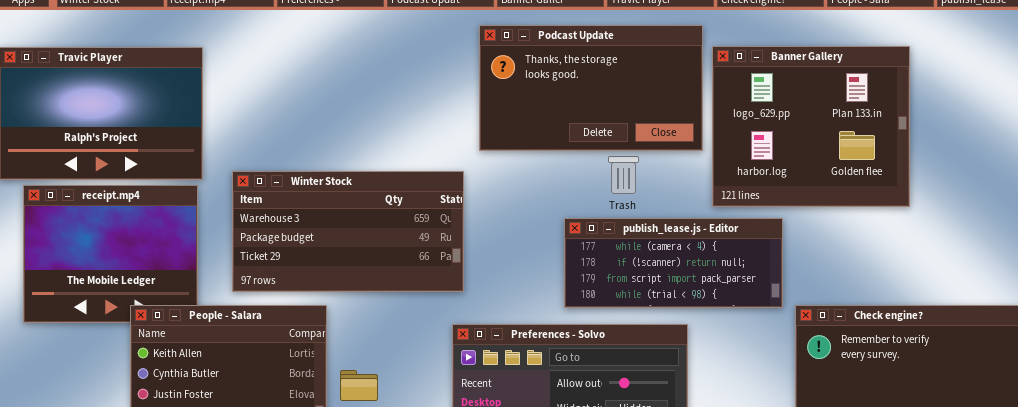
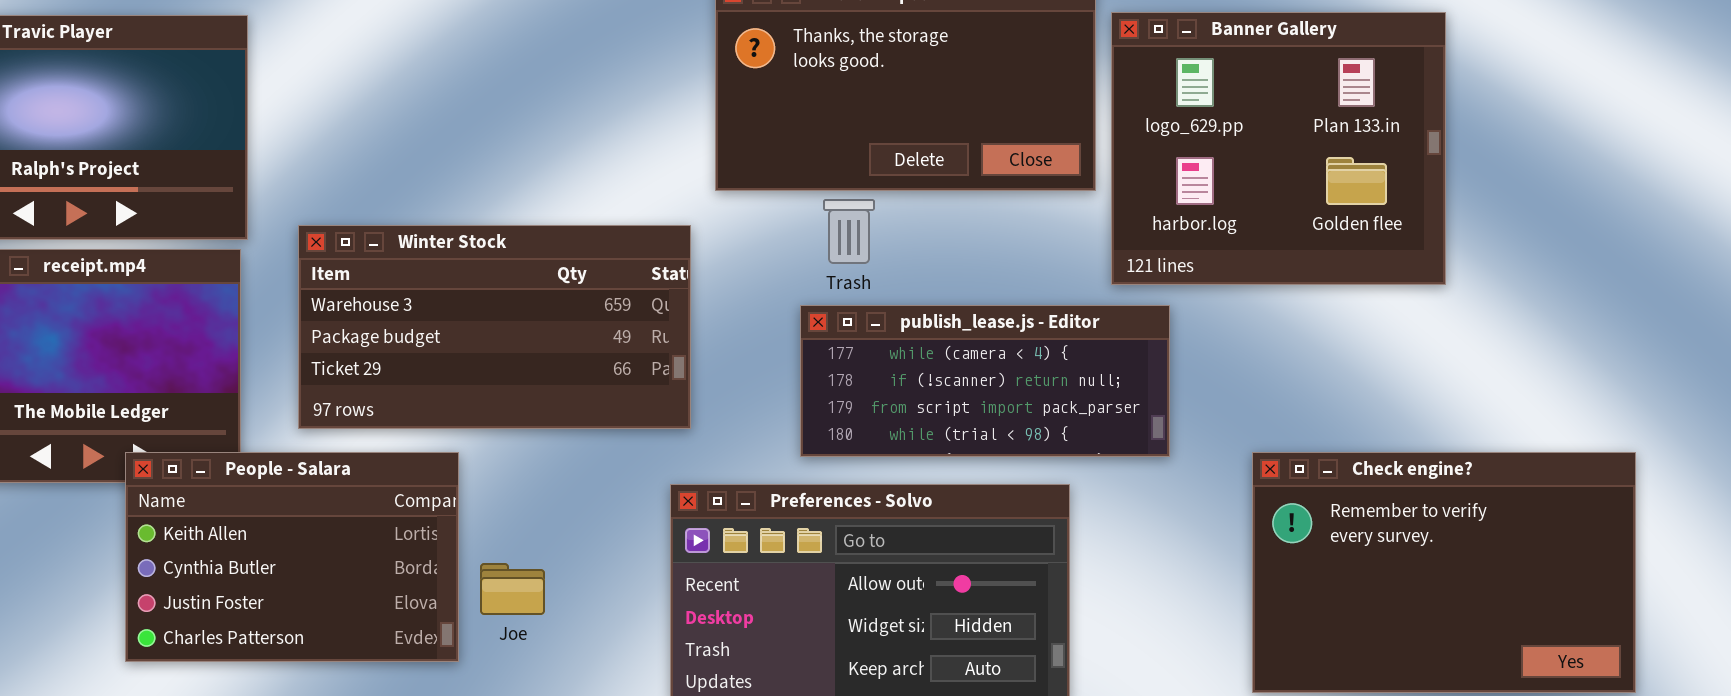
Trash: [608,156,639,194] -> [823,199,875,264], moved
publish_lease.js - Editor: [564,218,783,308] -> [800,305,1170,457], moved

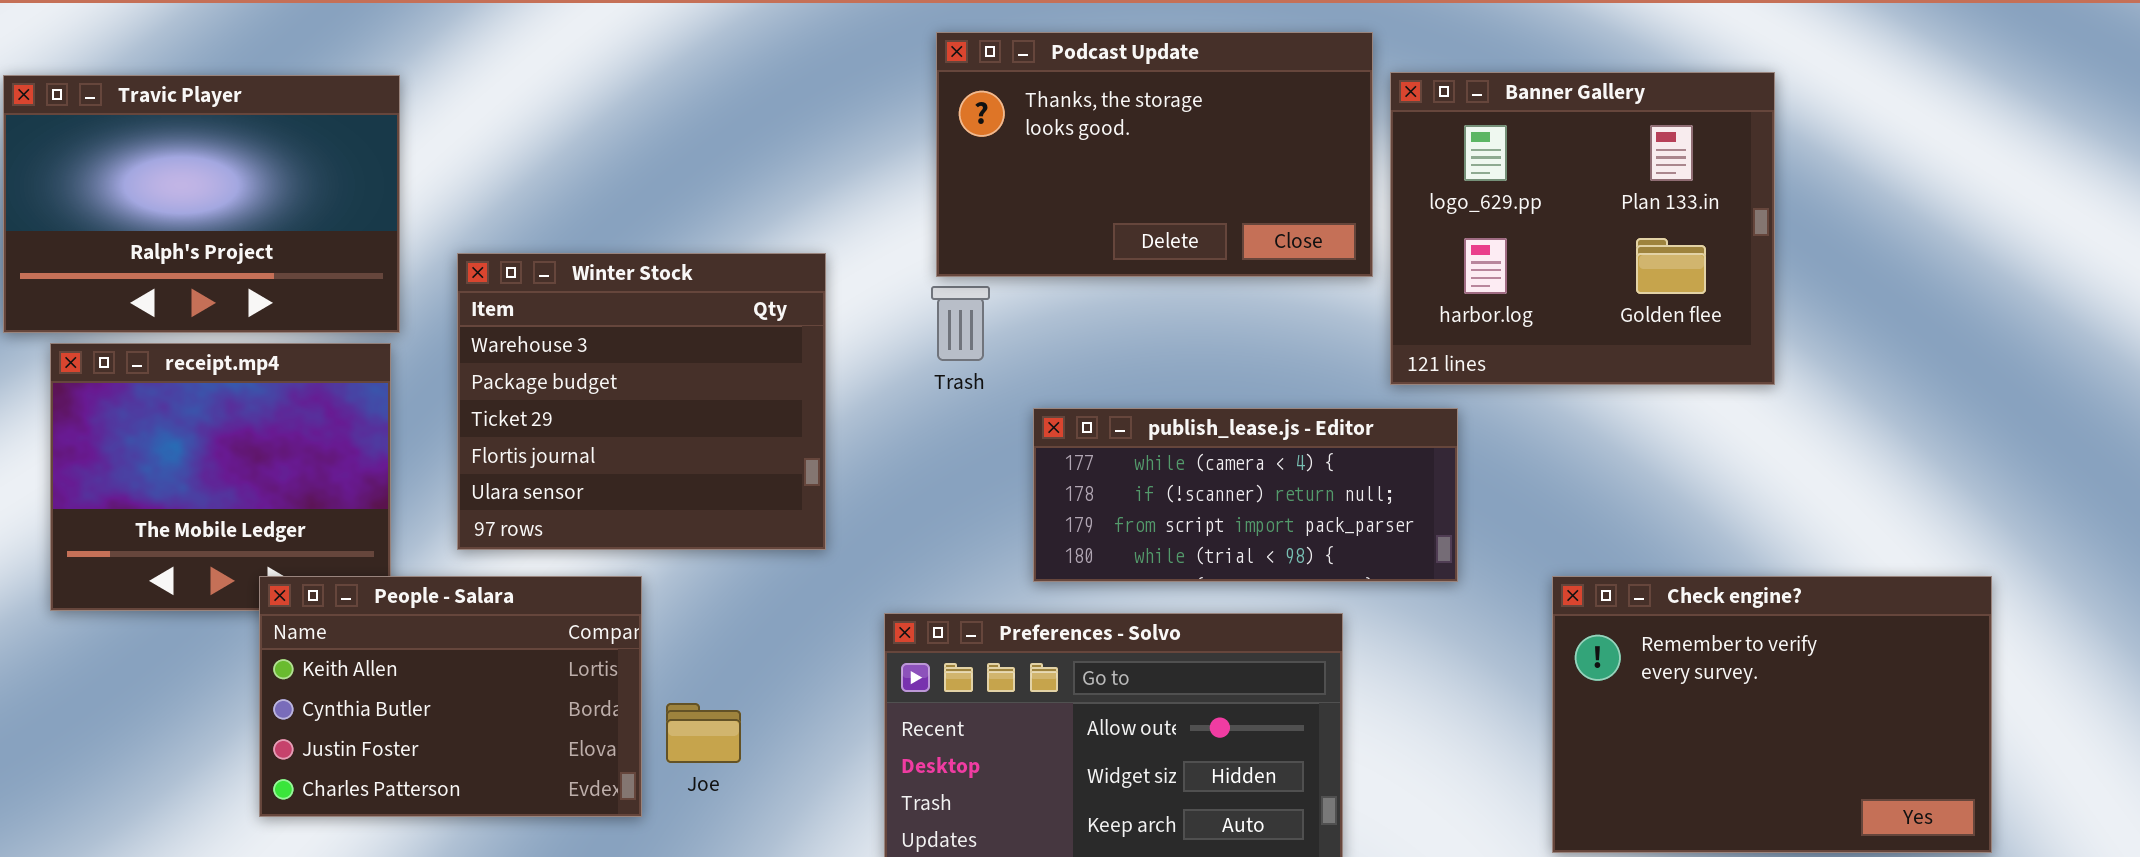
Trash: [823,199,875,264] -> [931,286,990,361], moved
Winter Stock: [298,225,691,429] -> [457,253,826,550], resized

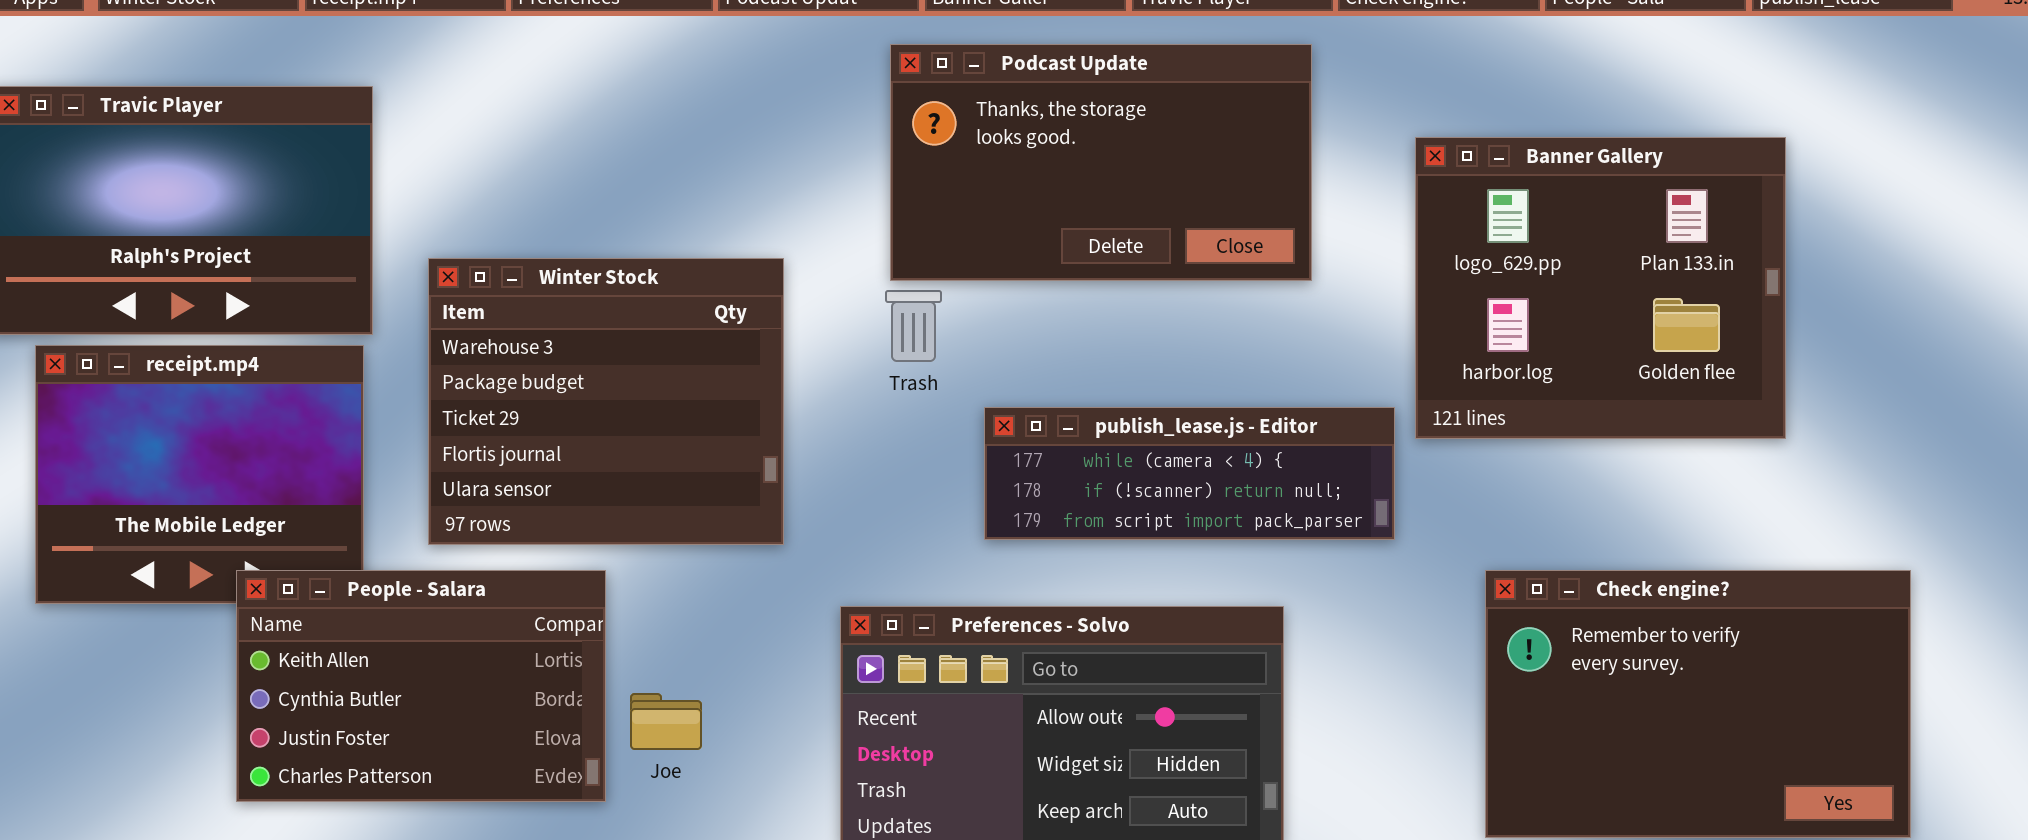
Banner Gallery: [1390,72,1775,385] -> [1415,137,1786,439], moved
publish_lease.js - Editor: [1033,408,1458,582] -> [984,407,1395,540], resized

